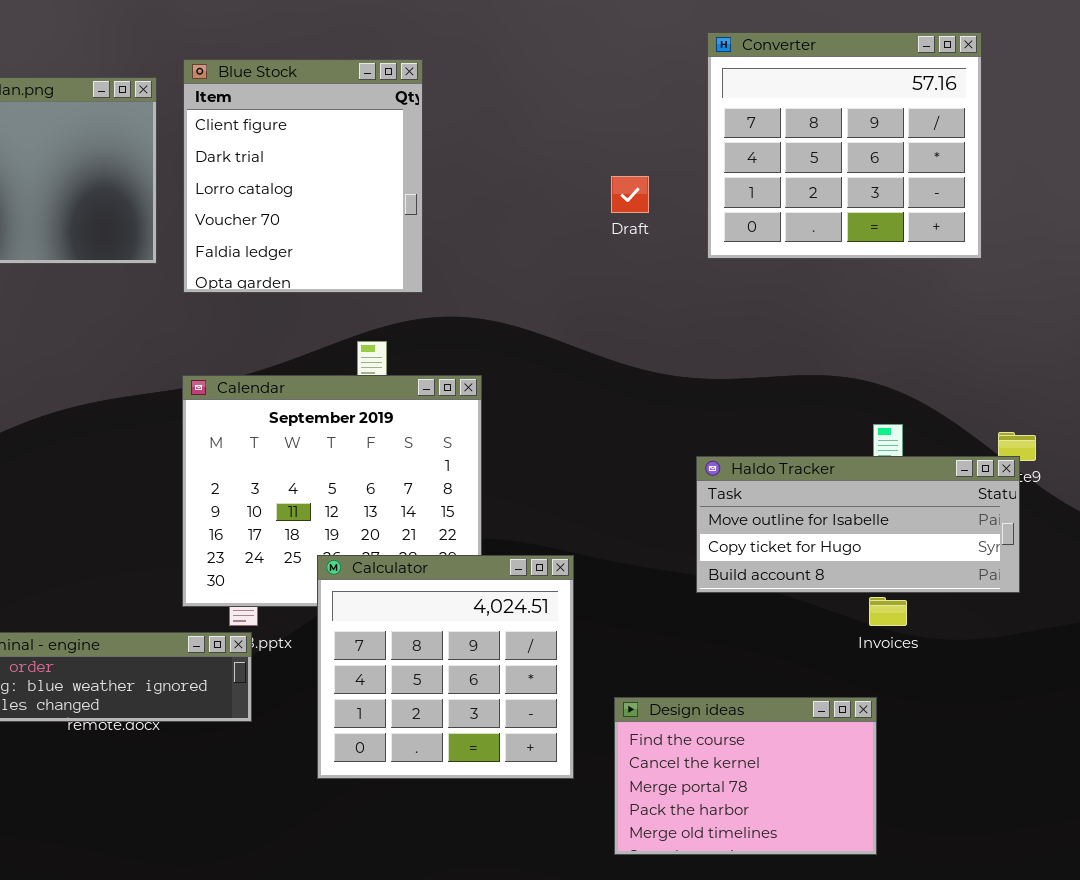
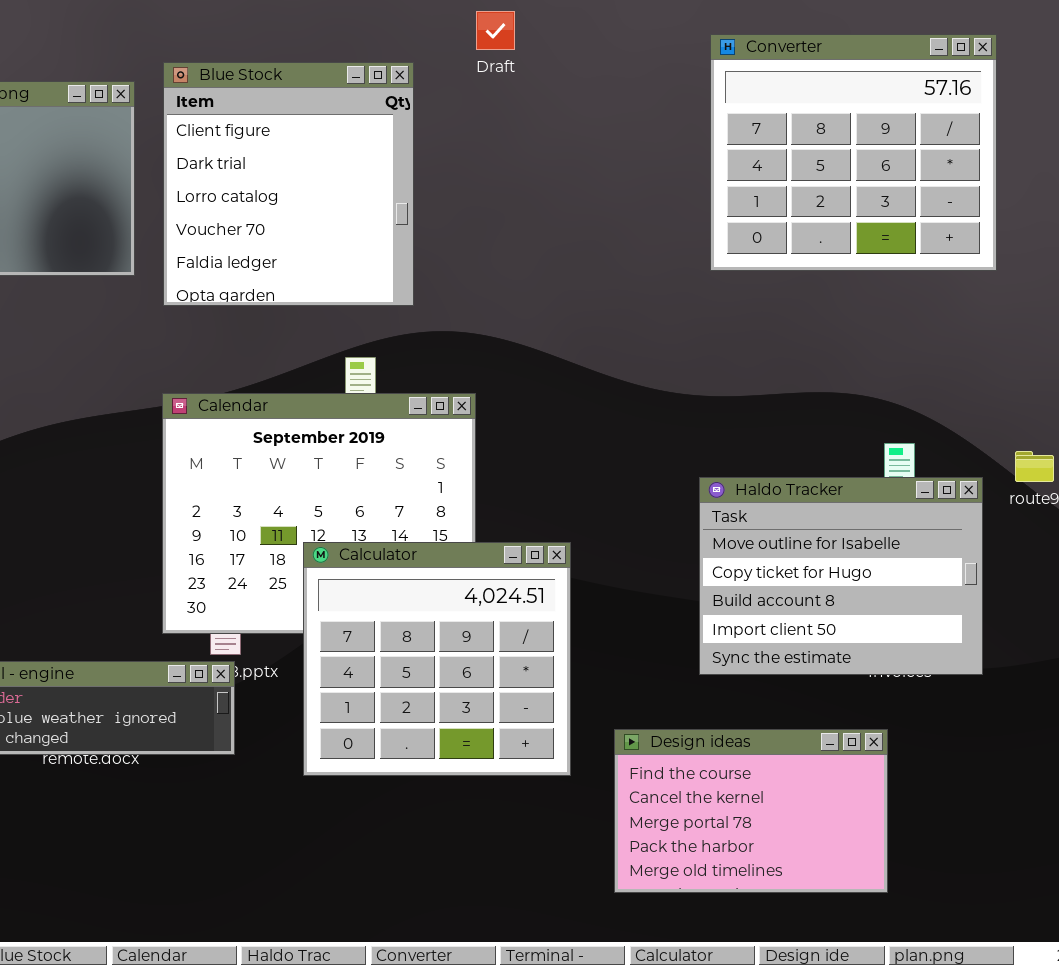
Draft: [611,176,649,213] -> [476,11,515,50], moved
Haldo Tracker: [696,456,1020,593] -> [699,477,983,675], resized
Calculator: [317,555,574,779] -> [303,542,571,776], moved

